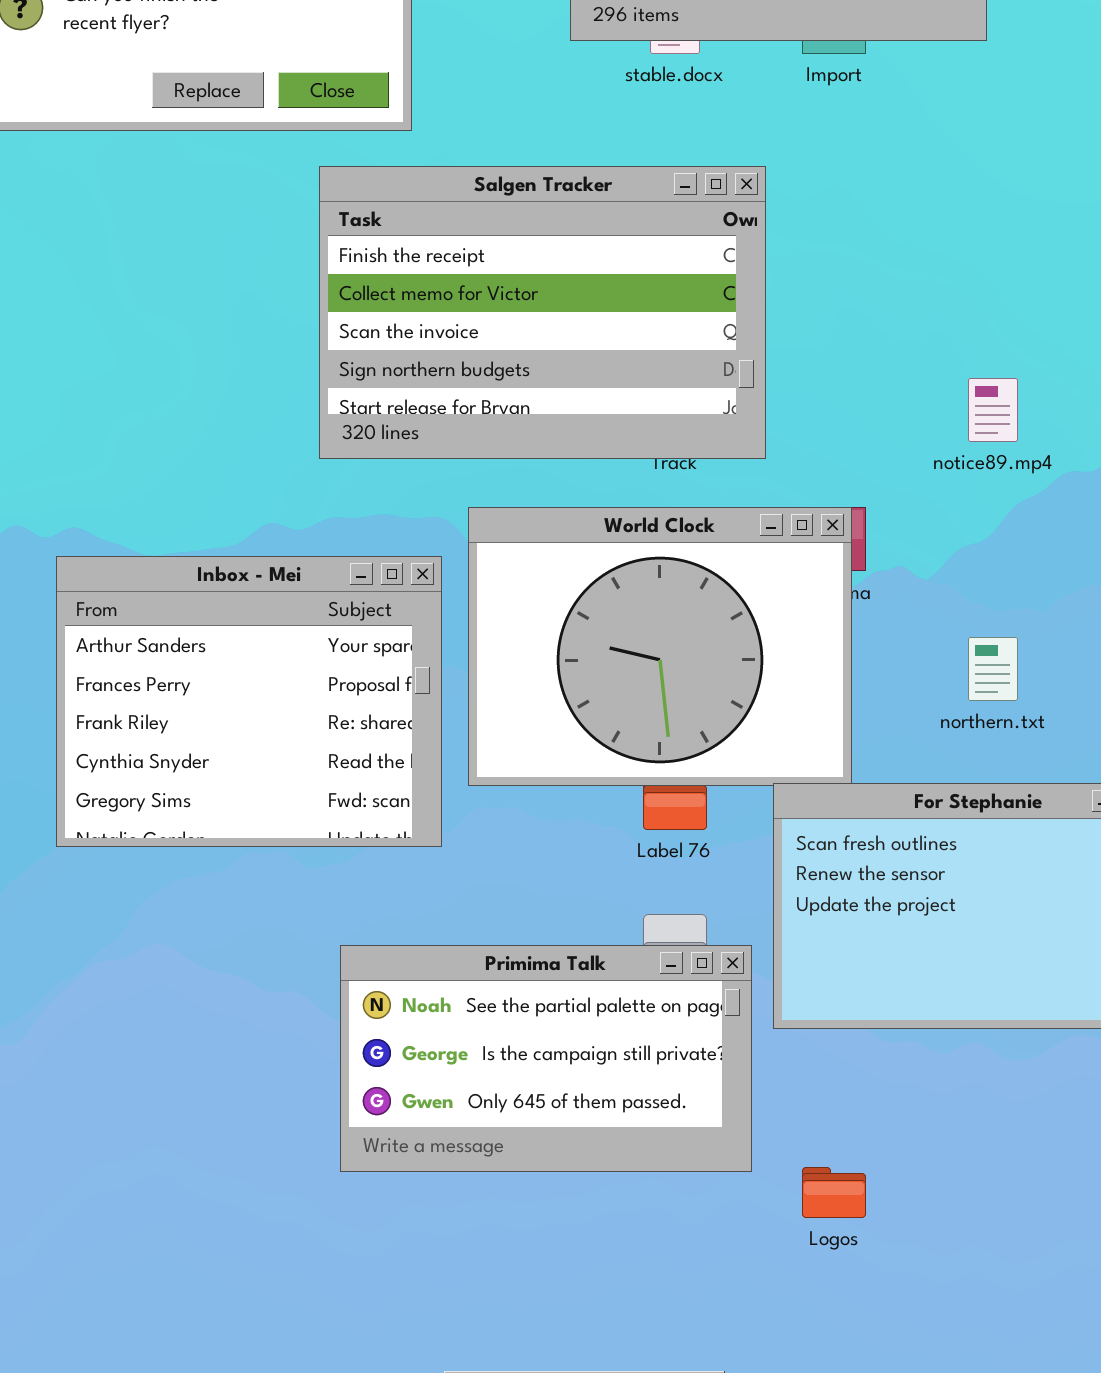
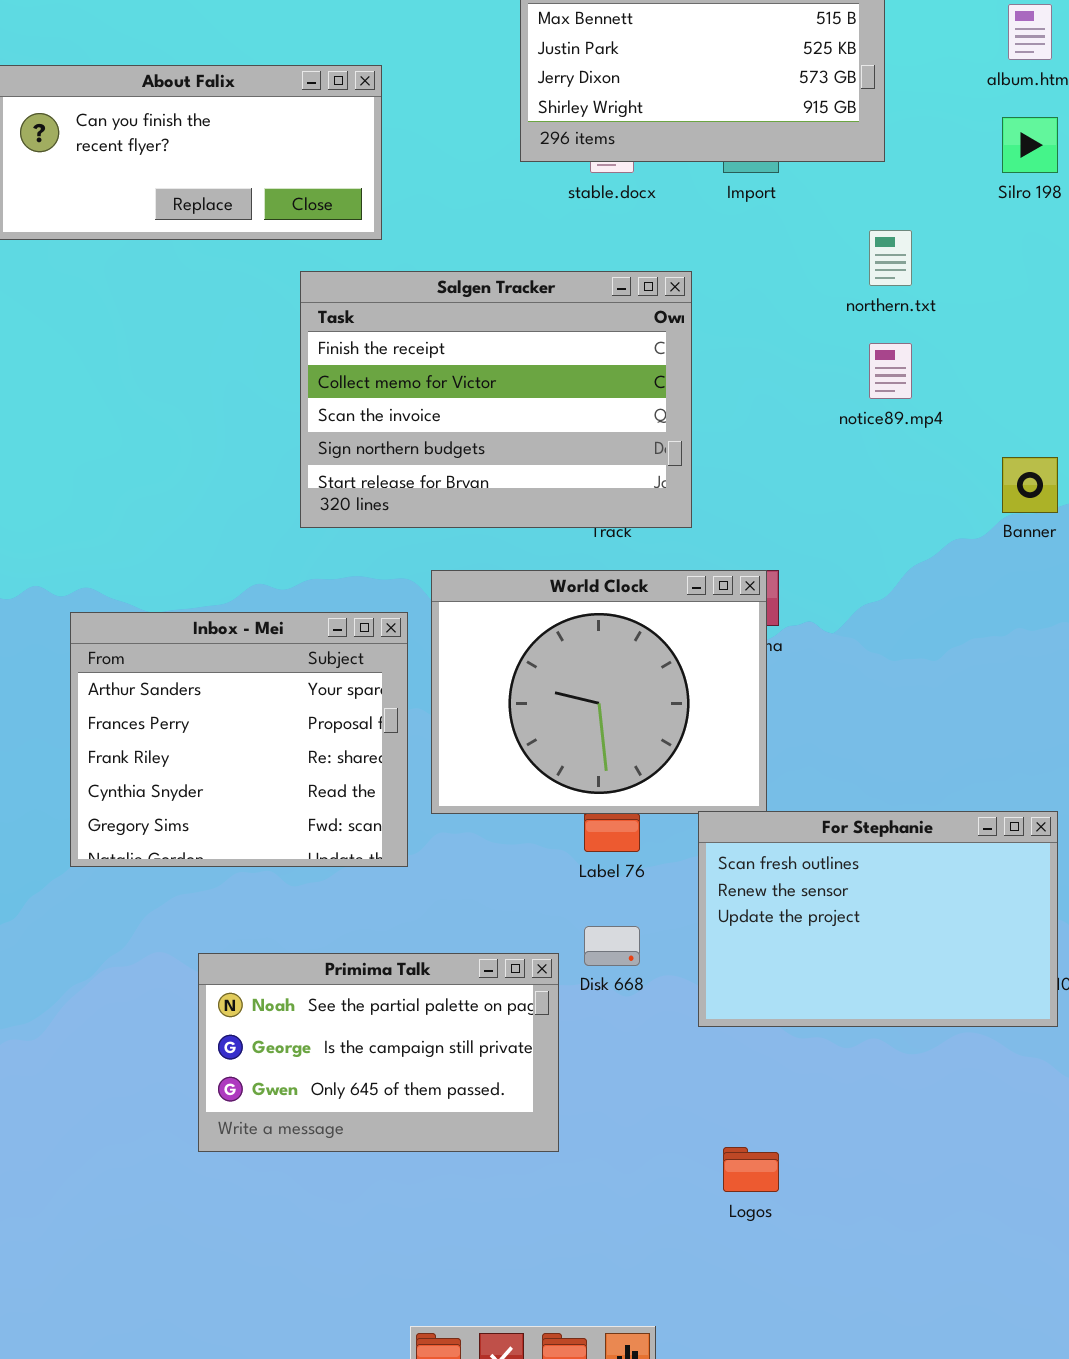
notice89.mp4: [968,378,1018,442] -> [869,343,912,399], moved
northern.txt: [968,637,1018,701] -> [869,230,912,286], moved
Primima Talk: [340,945,752,1172] -> [198,953,559,1152], moved

